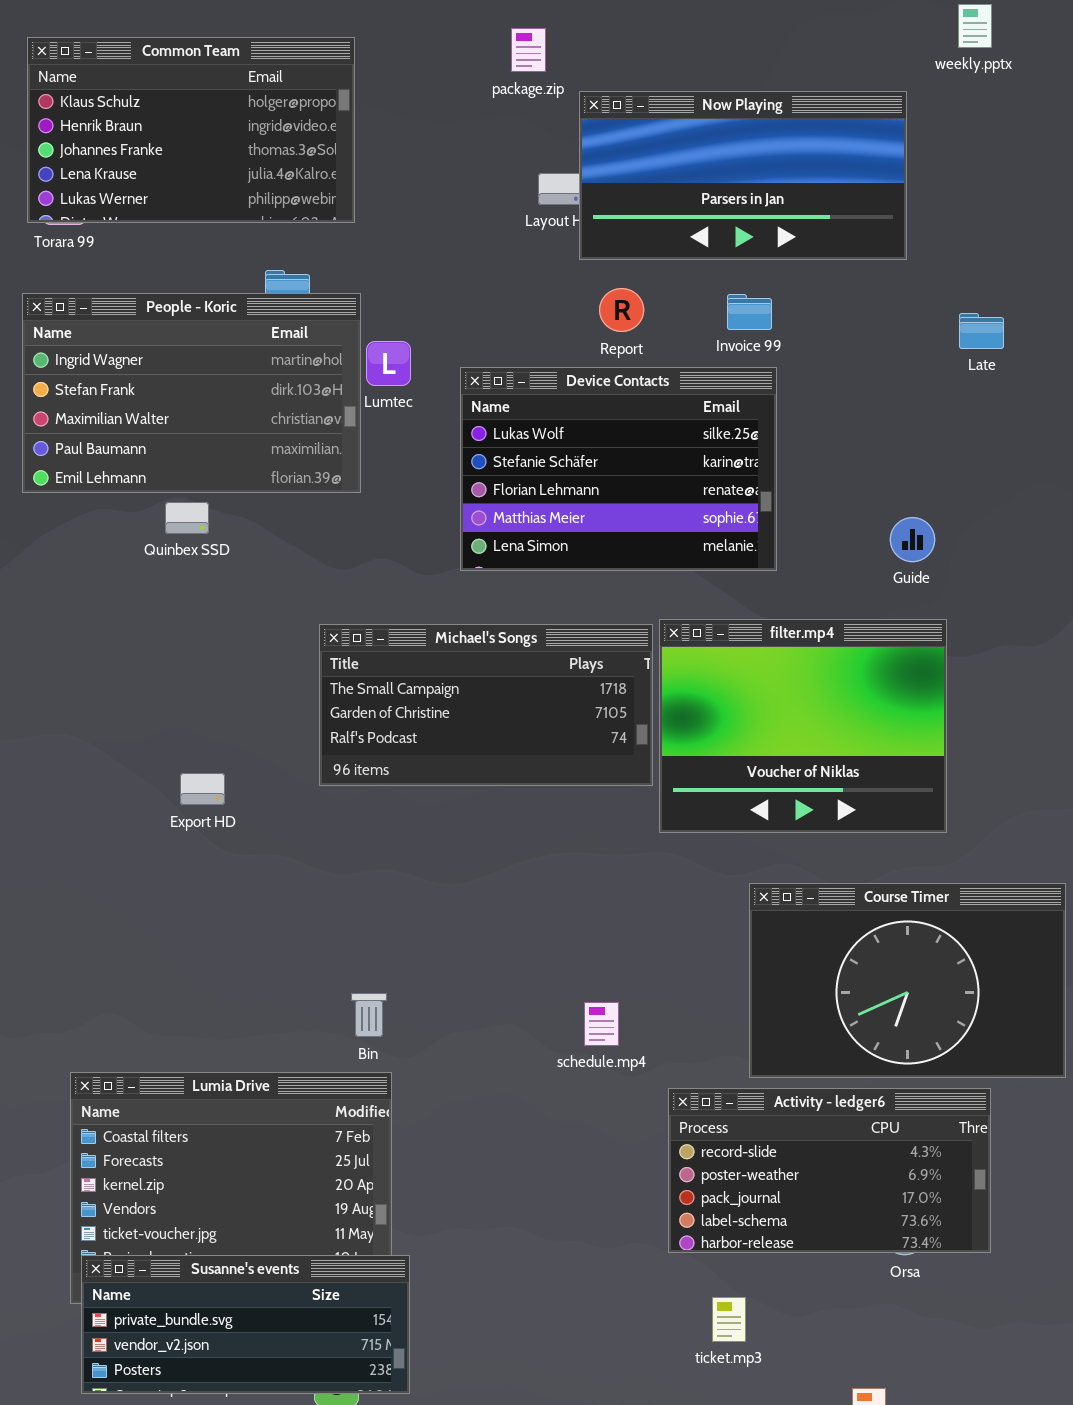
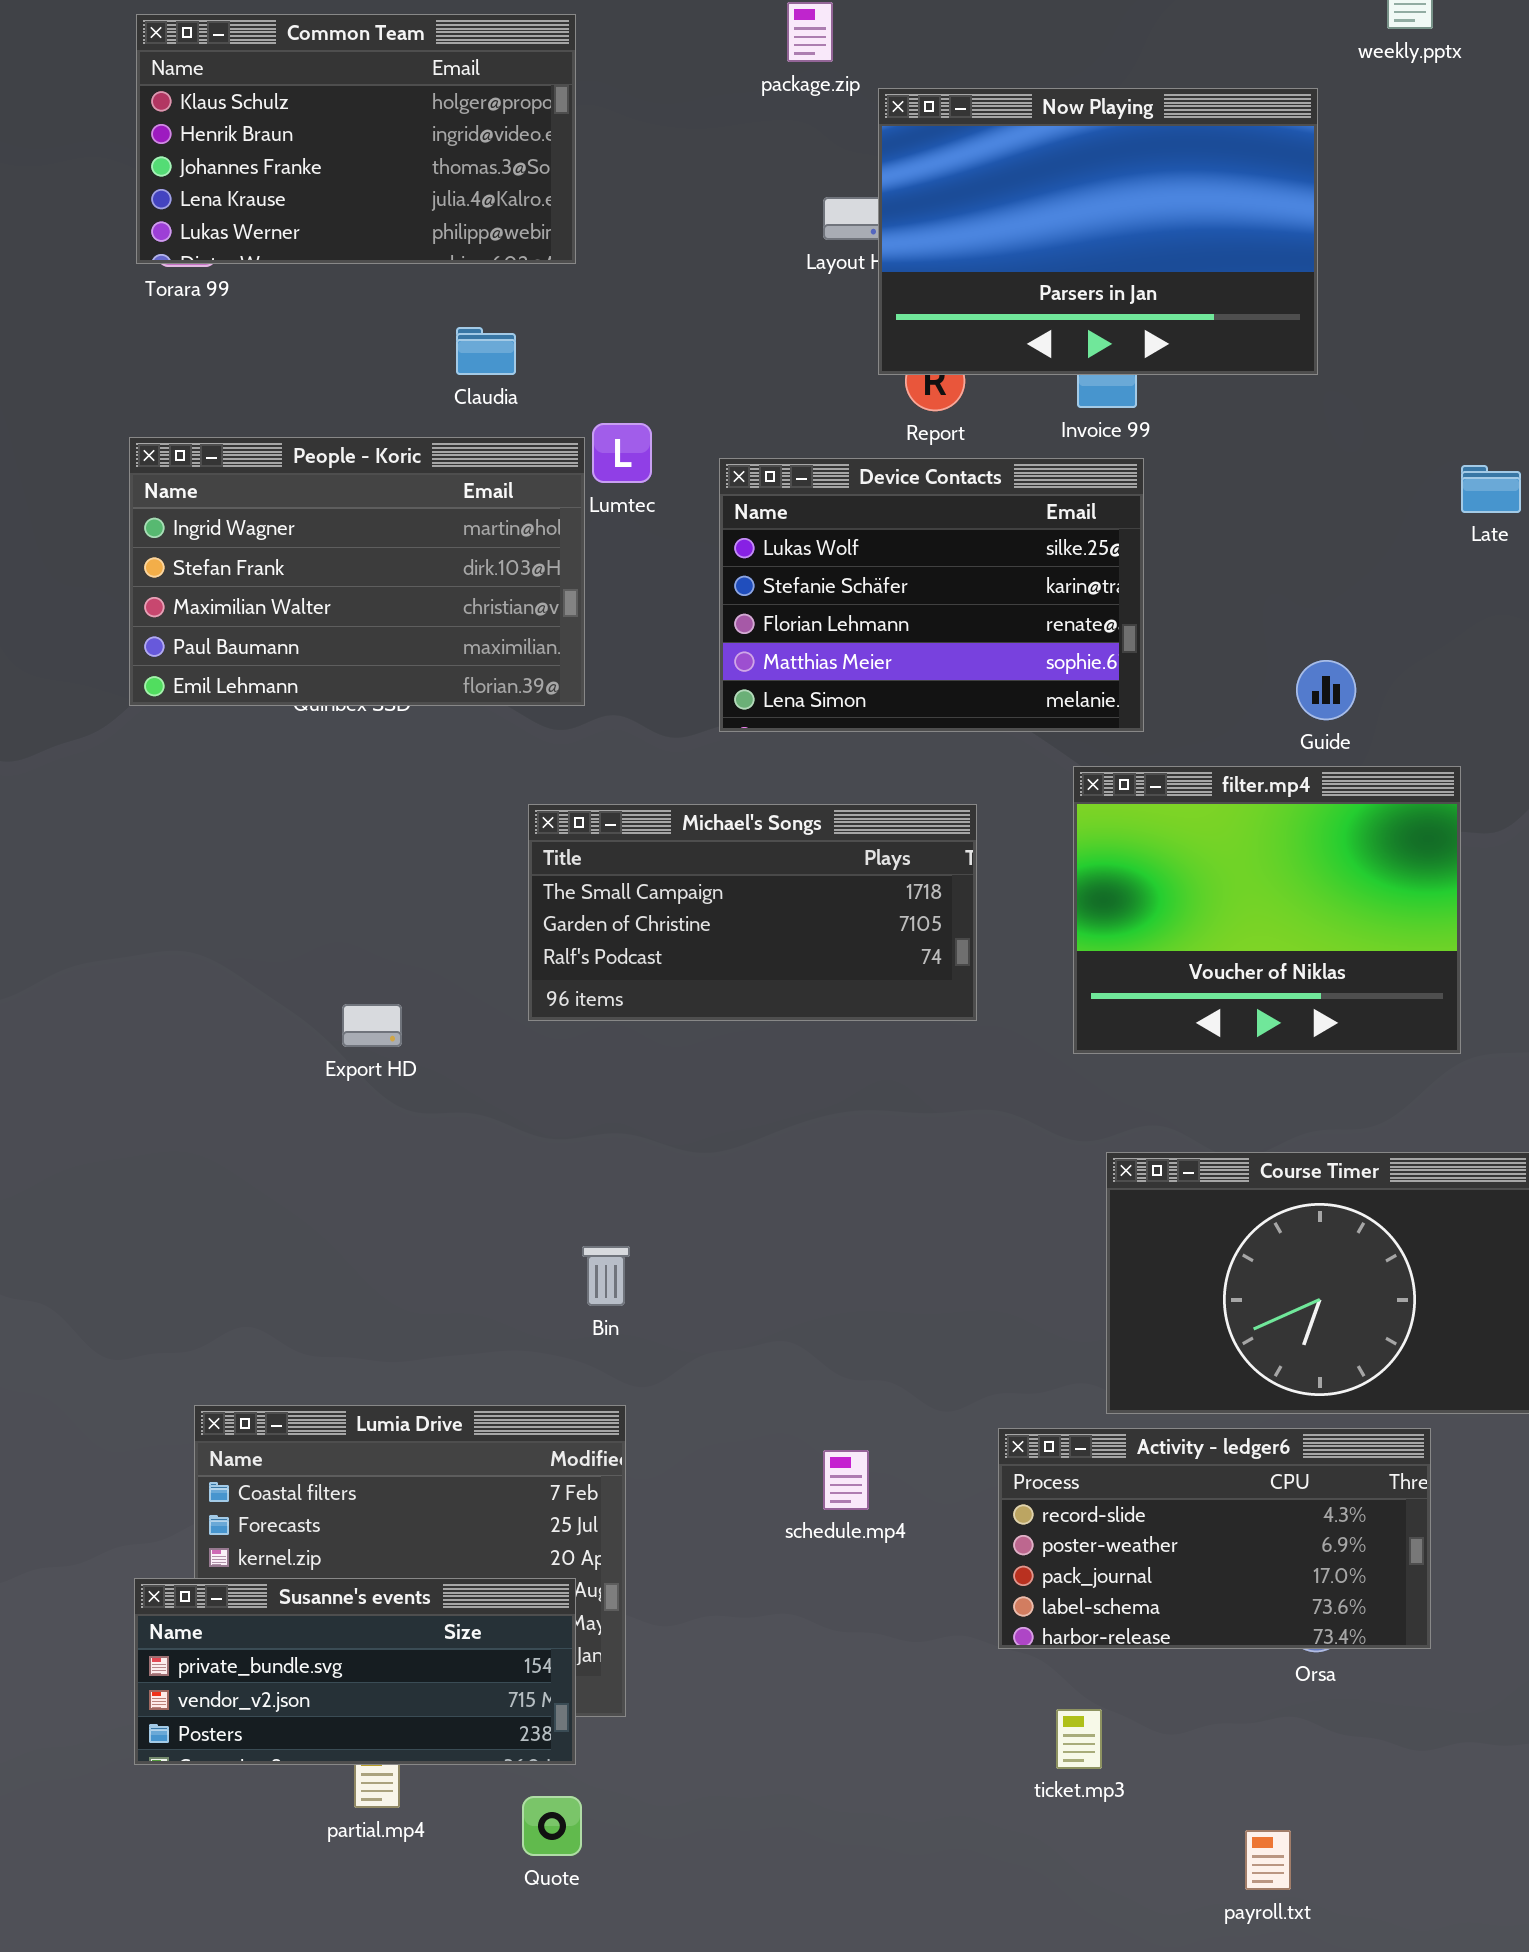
Now Playing: [579,91,907,260] -> [878,88,1318,375], resized
People - Koric: [22,293,361,493] -> [129,437,585,706], moved
Late: [959,313,1004,349] -> [1461,465,1521,513], moved
filter.mp4: [659,619,947,833] -> [1073,766,1461,1054], moved
Bin: [351,993,387,1037] -> [582,1246,630,1306], moved
schedule.mp4: [584,1002,619,1046] -> [823,1450,869,1510], moved
Susanne's events: [81,1255,410,1394] -> [134,1578,576,1765], moved

